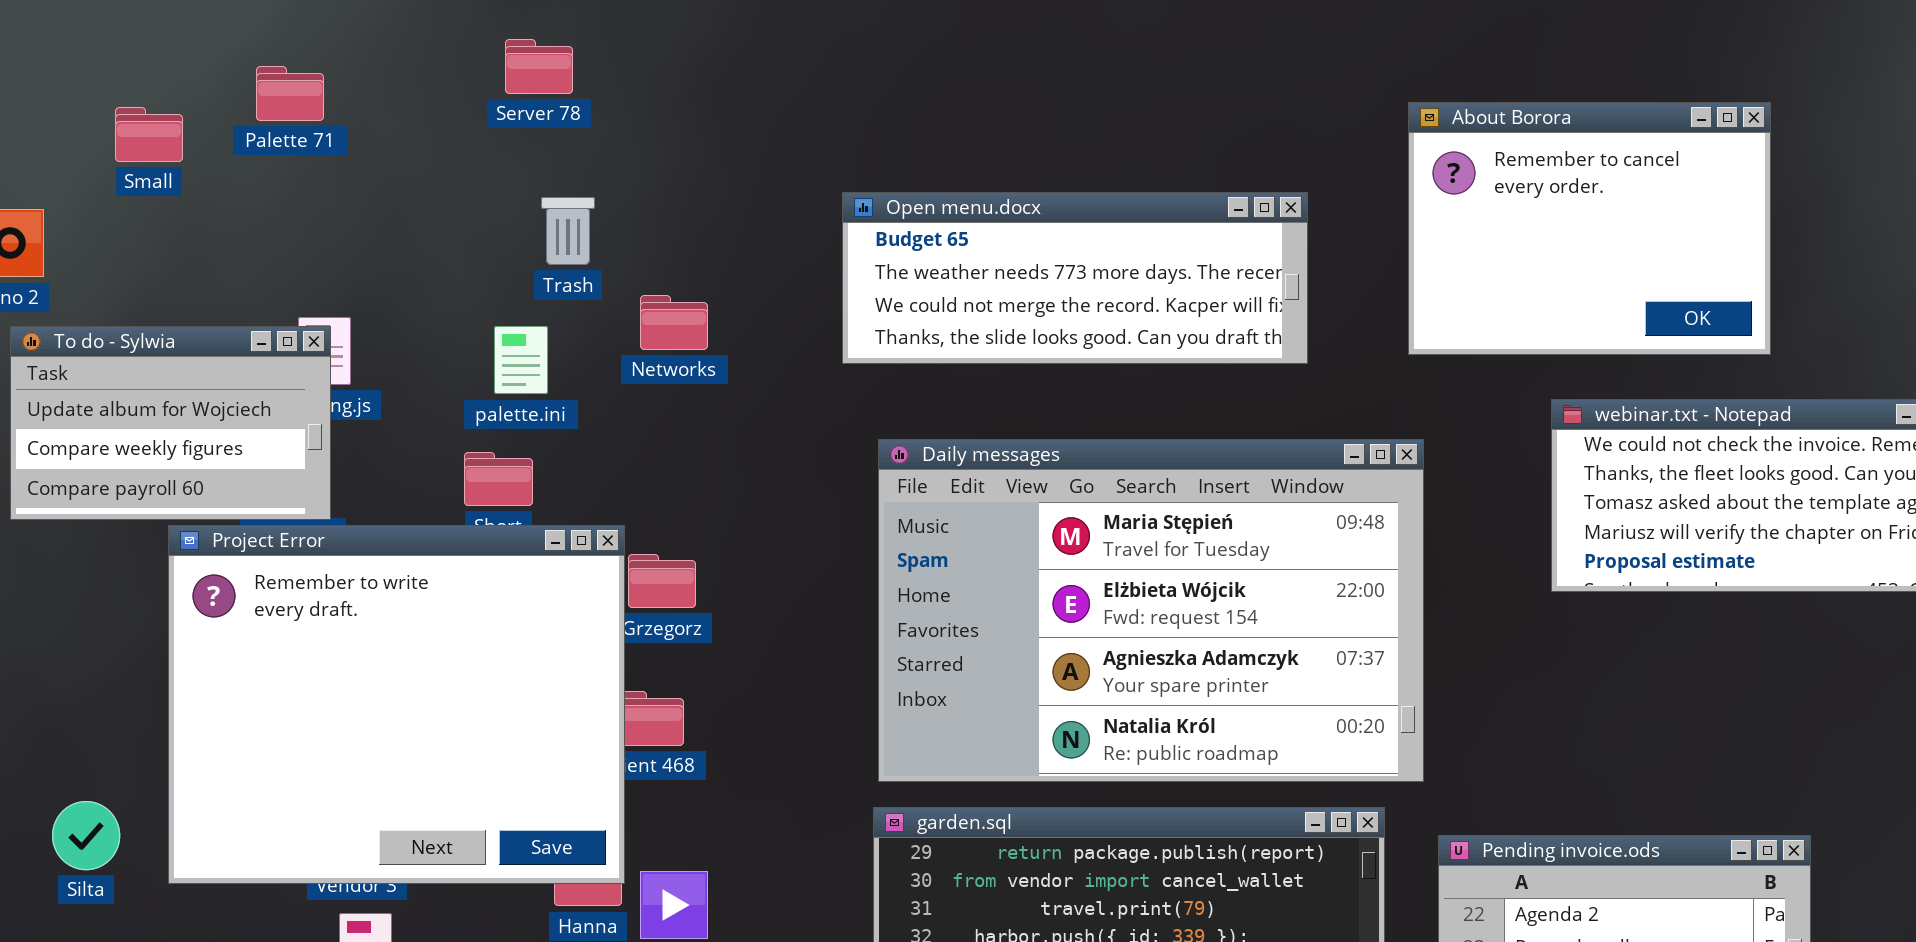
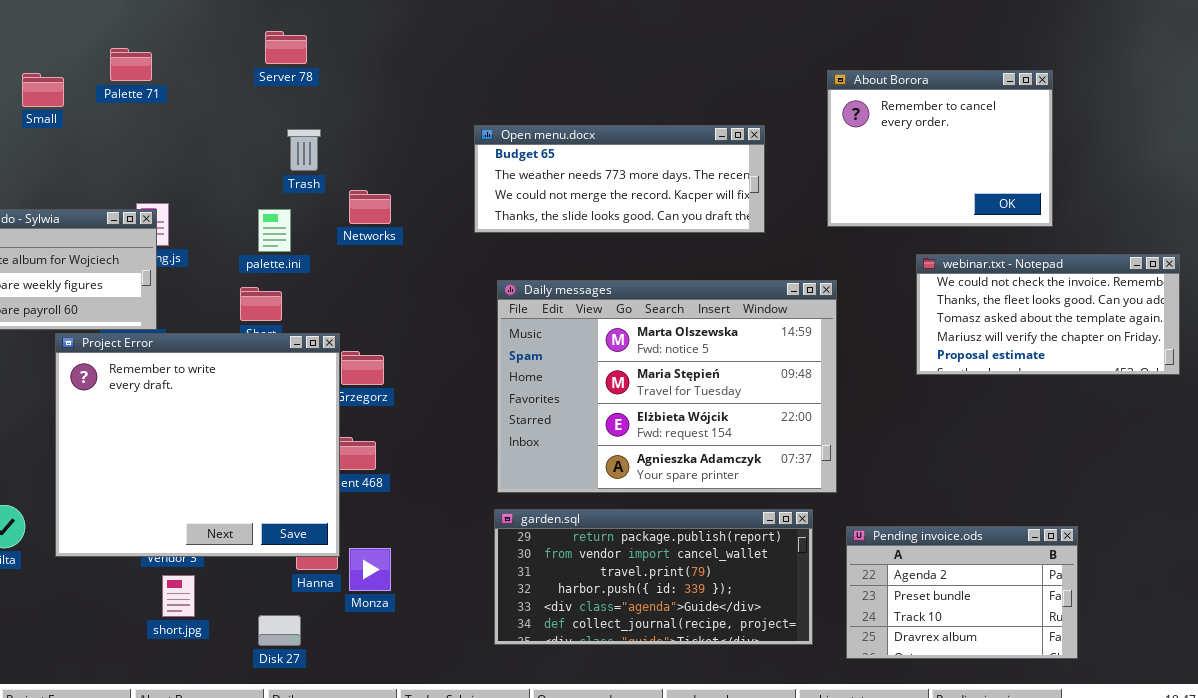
Daily messages: [878,439,1424,782] -> [497,280,837,493], scrolled up 1 row

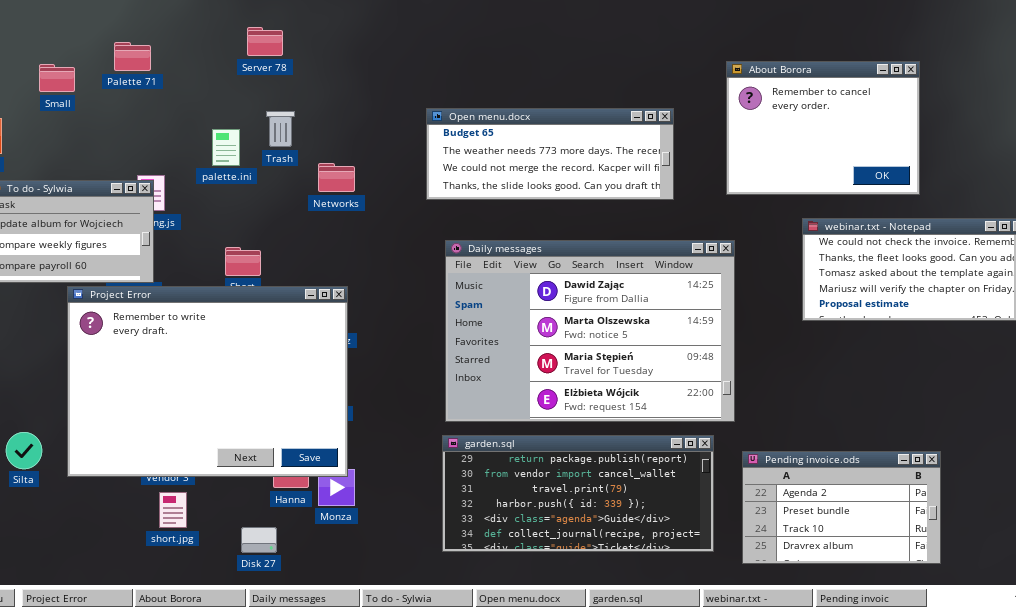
palette.ini: [258,209,291,252] -> [212,129,240,166], moved
Daily messages: [497,280,837,493] -> [445,240,735,422], scrolled up 1 row
Project Error: [55,333,340,557] -> [67,286,348,477], resized

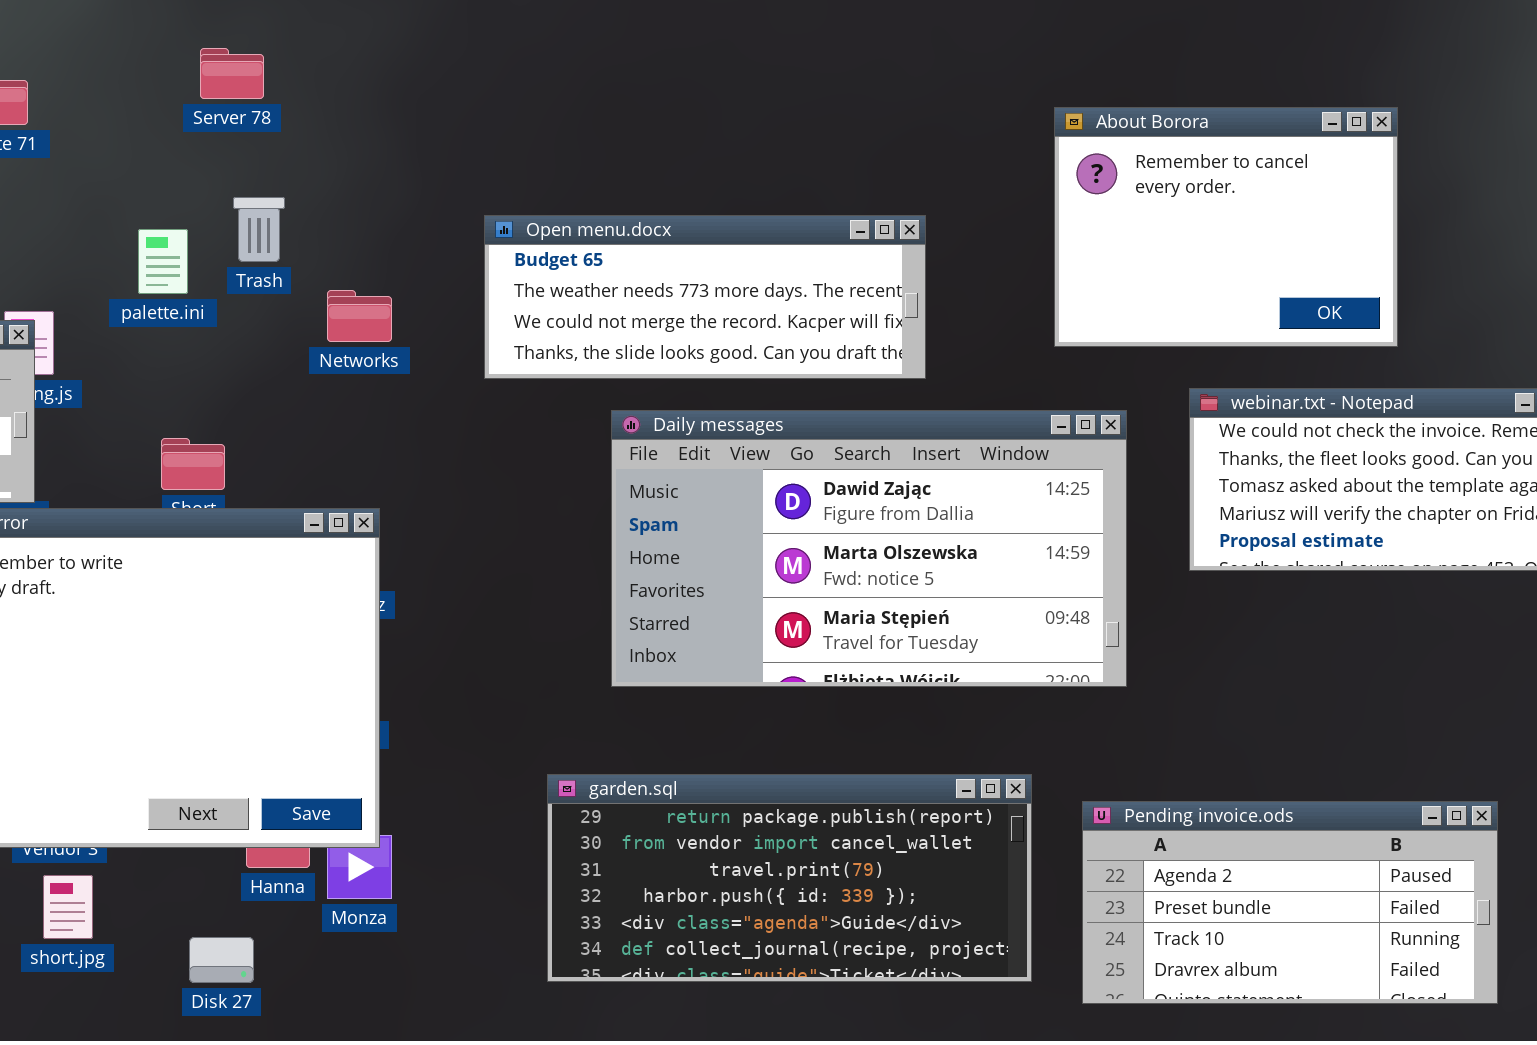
Open menu.docx: [426,108,674,200] -> [484,215,926,379], moved
Daily messages: [445,240,735,422] -> [611,410,1127,687], moved, resized
Pending invoice.ods: [742,451,941,564] -> [1082,801,1498,1004], resized

